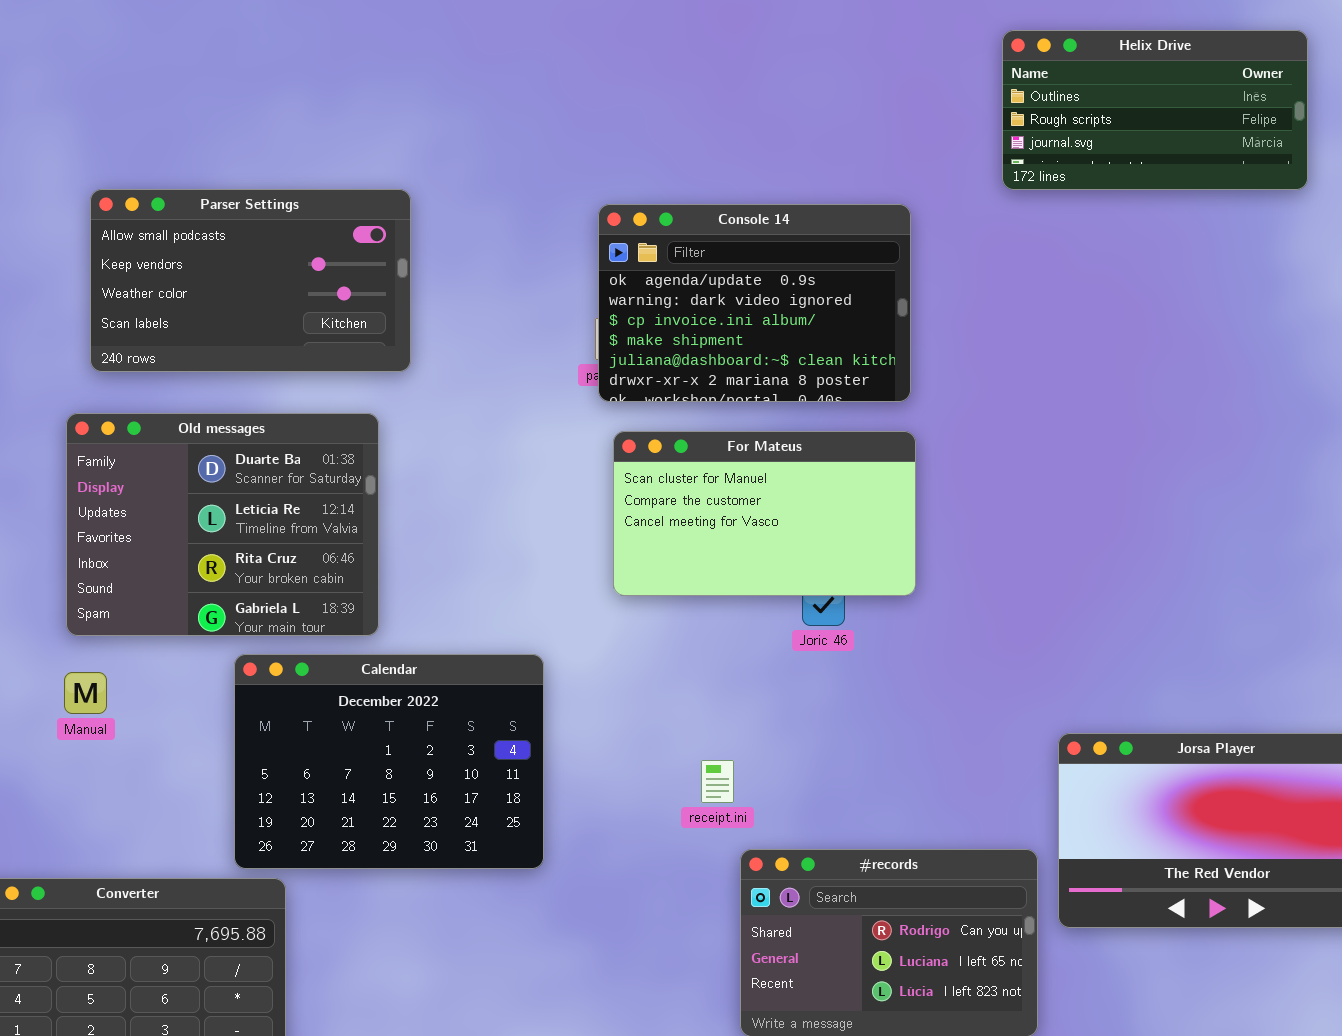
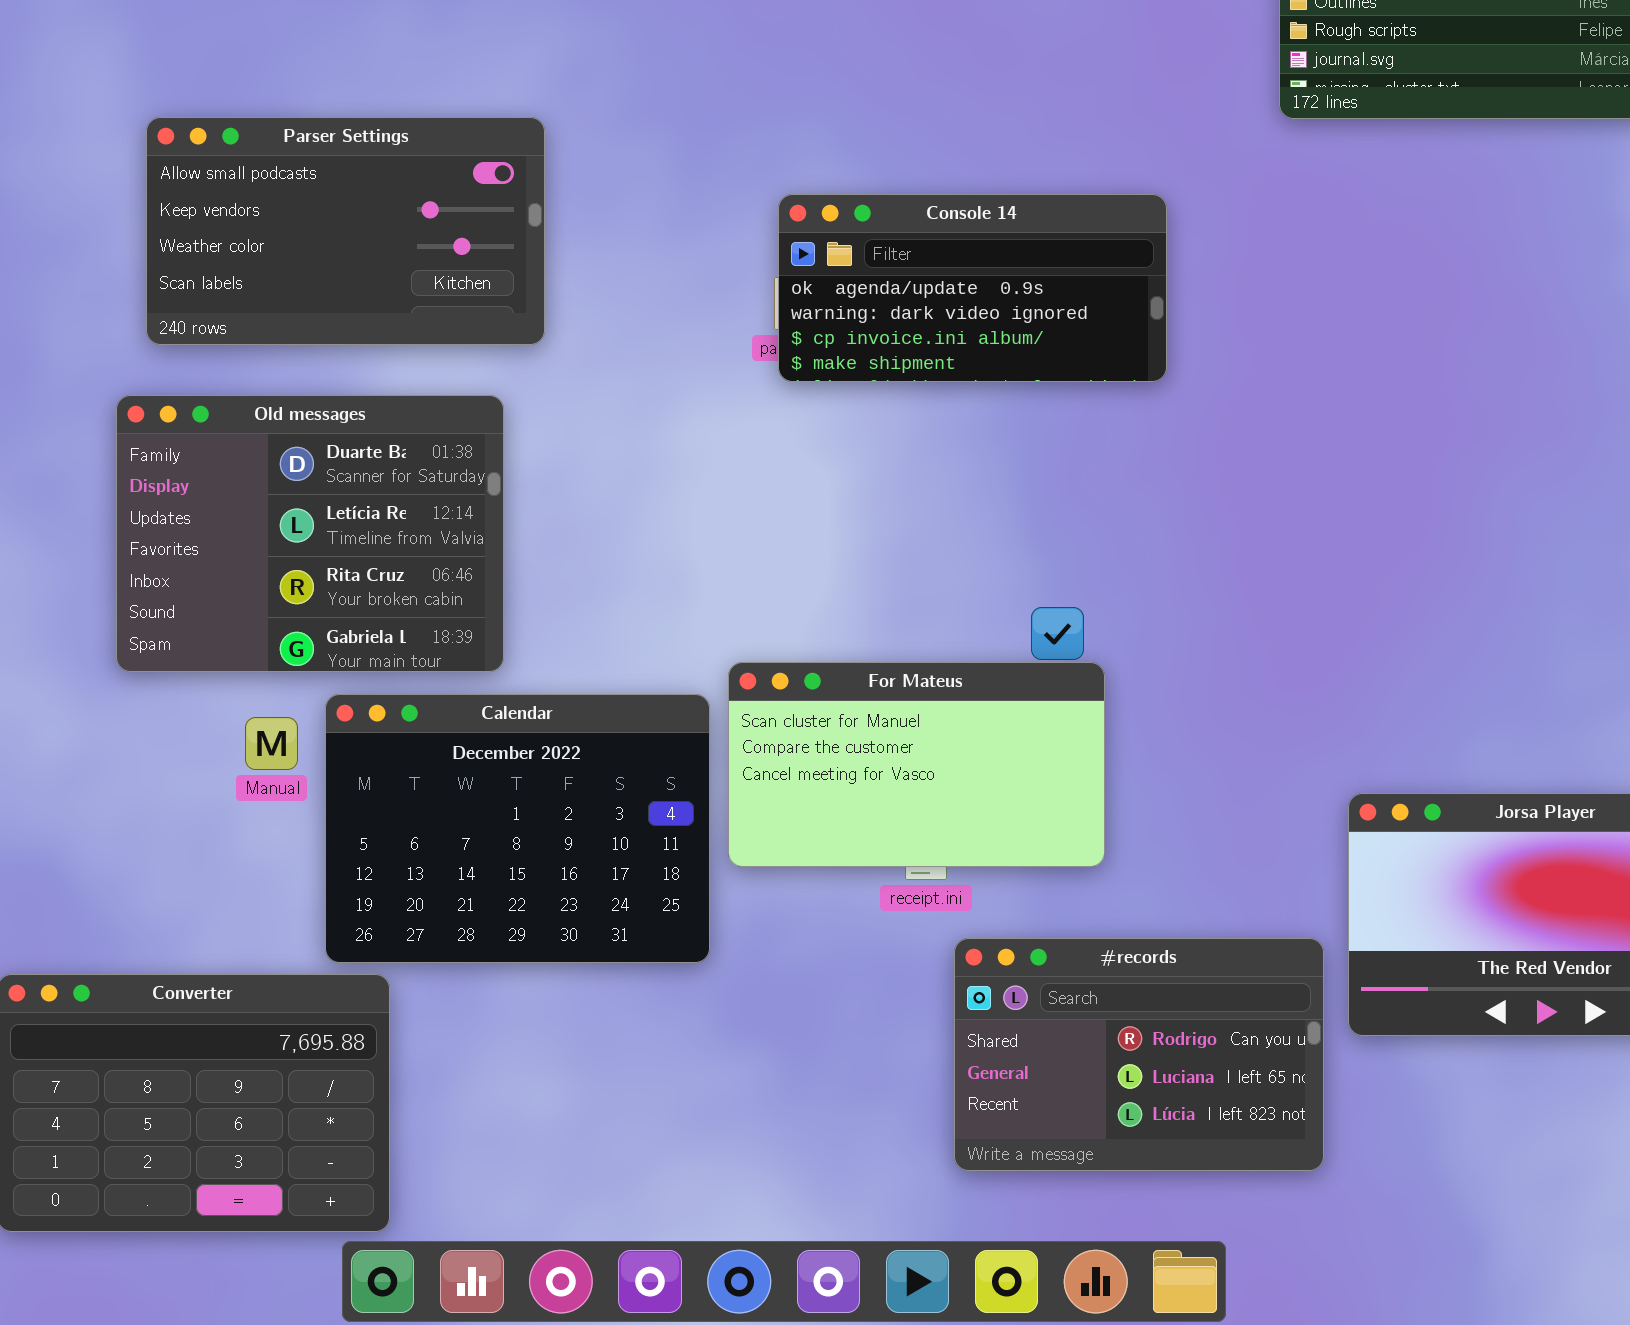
Console 14: [598,204,911,402] -> [778,194,1167,382], resized
For Mateus: [613,431,916,596] -> [728,662,1105,867], moved
Manual: [64,672,107,714] -> [245,717,298,770], moved

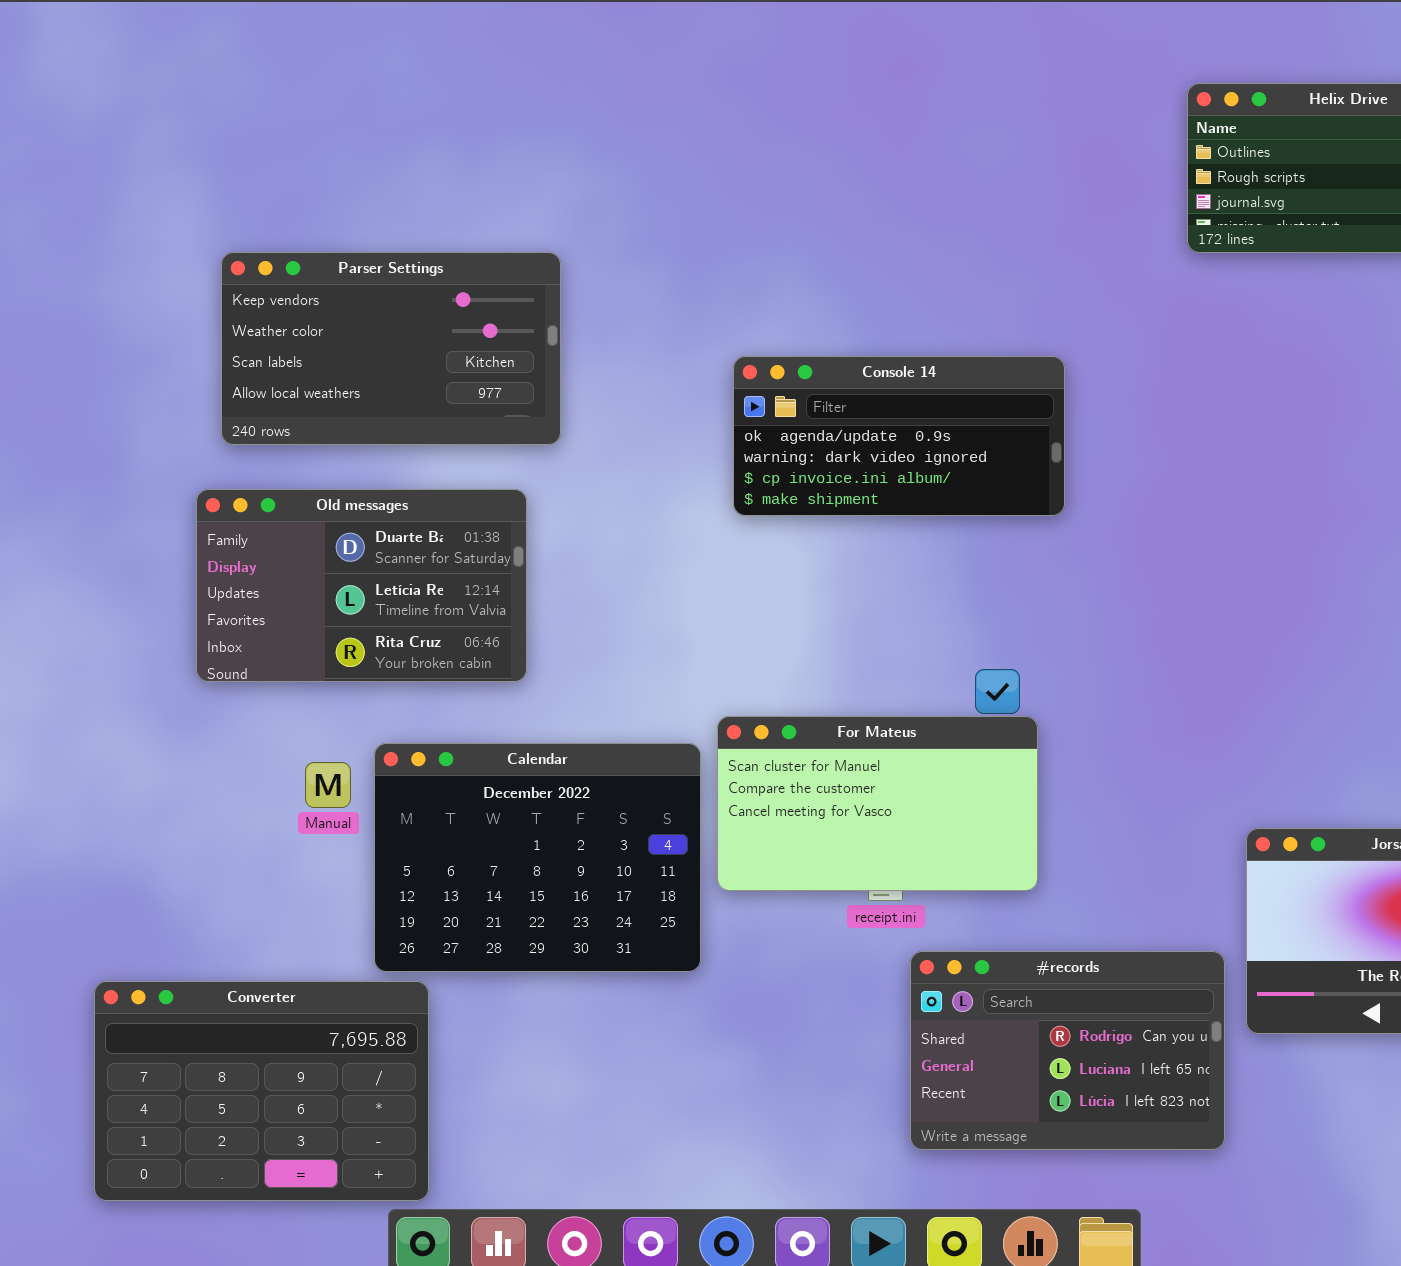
Parser Settings: [146,117,545,345] -> [221,252,561,445], scrolled down 1 row
Console 14: [778,194,1167,382] -> [733,356,1065,516], moved
Old messages: [116,395,504,672] -> [196,489,527,682], resized

